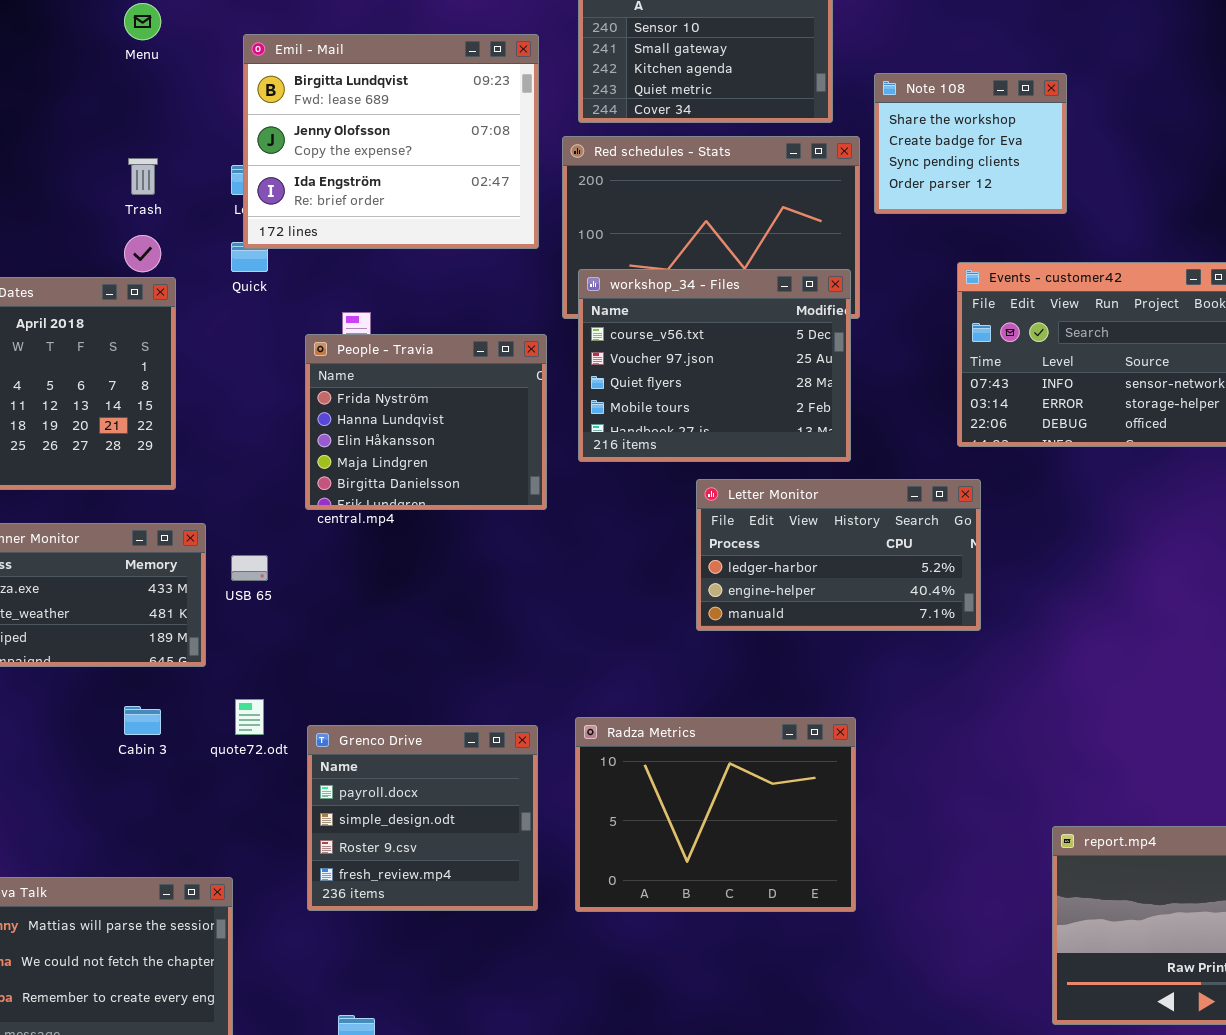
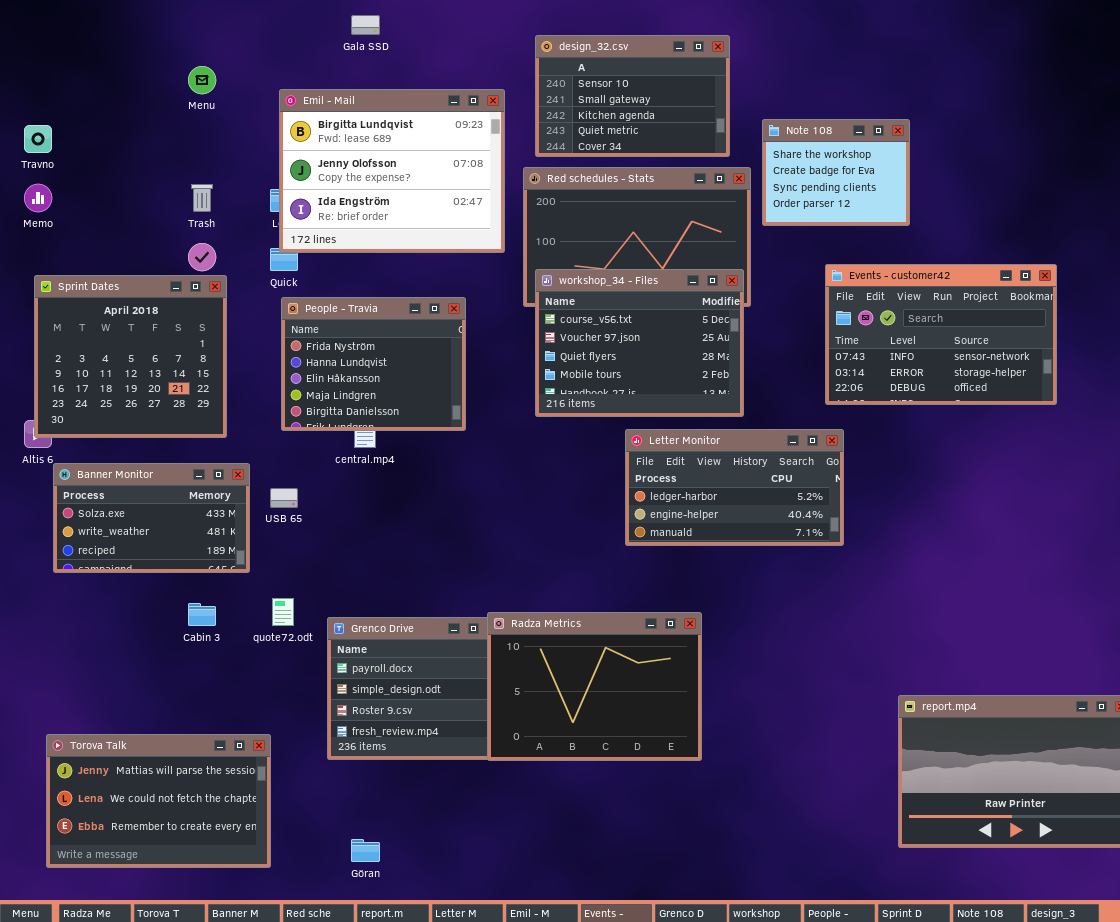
People - Travia: [305,334,547,510] -> [281,297,466,431], moved
Radza Metrics: [575,717,856,912] -> [487,612,702,761], moved

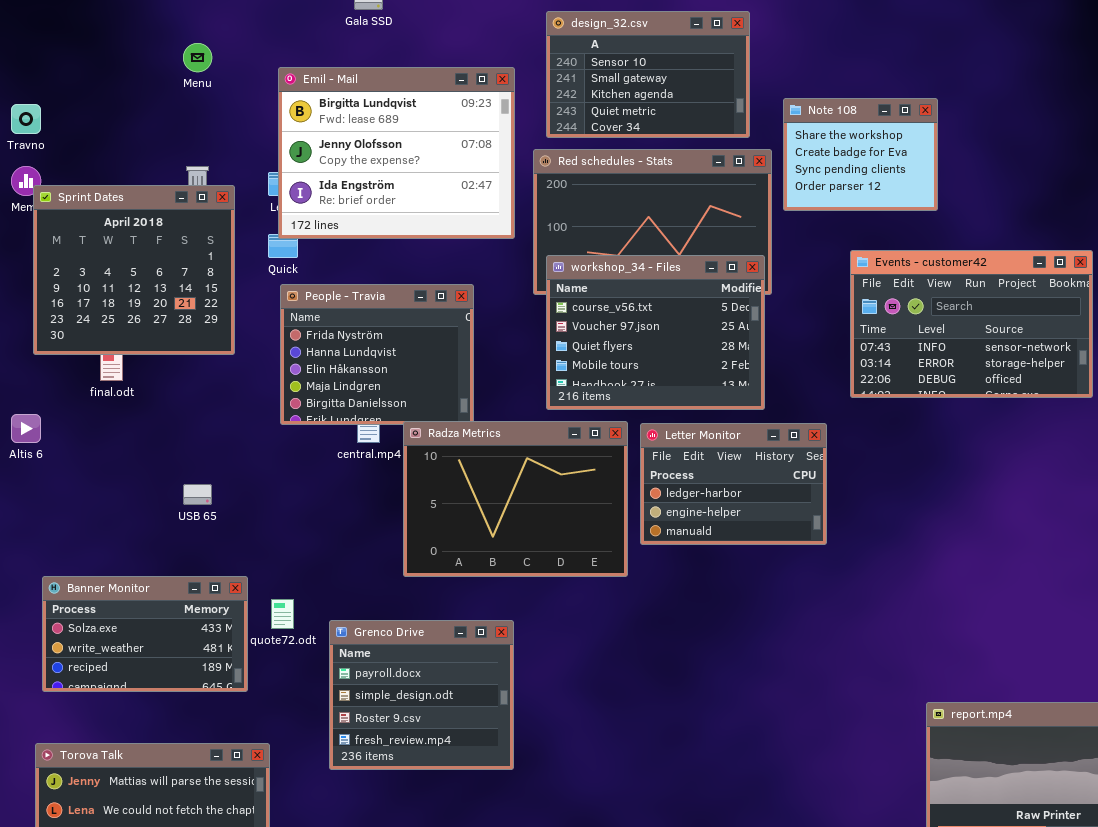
Sprint Dates: [34,275,227,438] -> [33,185,235,355], moved
Letter Monitor: [625,429,844,546] -> [640,423,827,545], resized
Banner Monitor: [53,463,250,573] -> [42,576,248,692], moved
USB 65: [270,488,298,508] -> [183,484,212,505], moved
Radza Metrics: [487,612,702,761] -> [403,421,628,577], moved

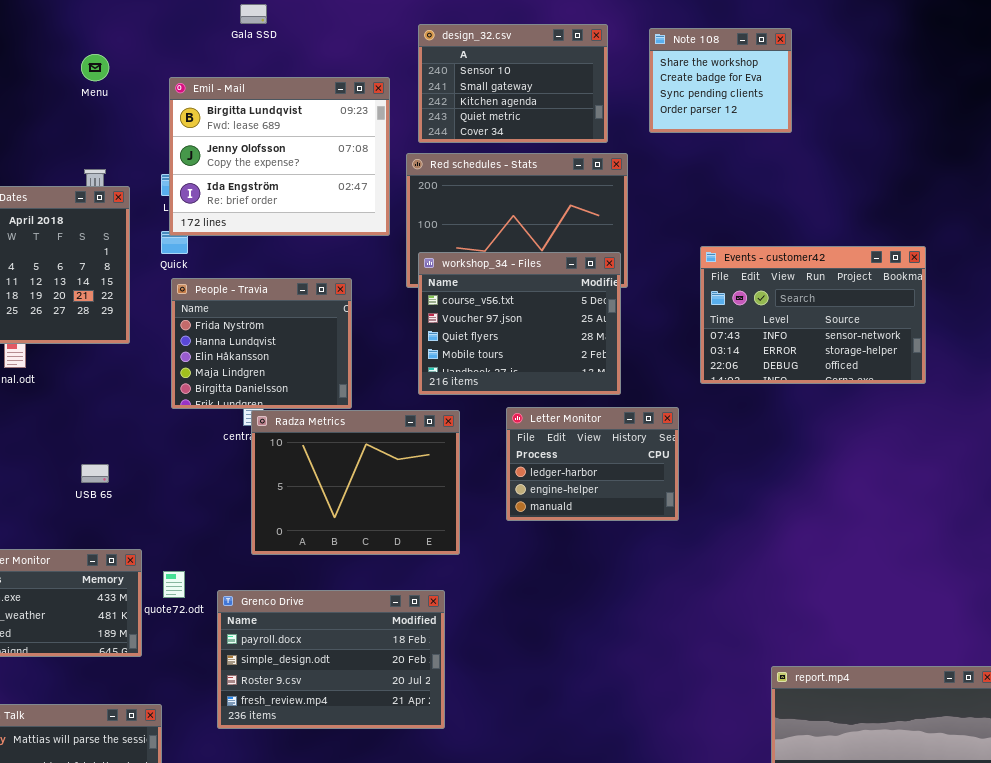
Note 108: [783,98,938,211] -> [649,28,792,133], moved
Radza Metrics: [403,421,628,577] -> [251,410,460,555], moved
Grenco Drive: [329,620,514,770] -> [217,590,445,729], resized

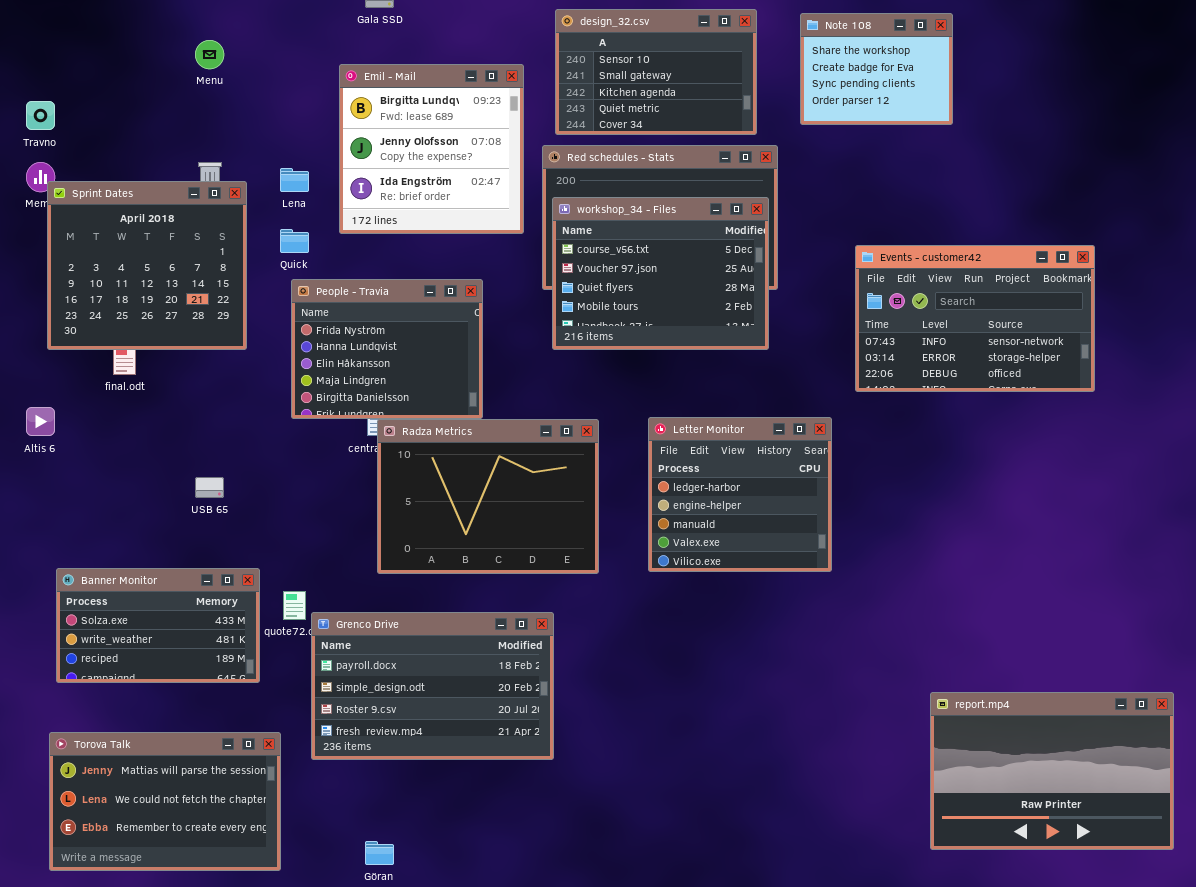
Emil - Mail: [169,77,390,236] -> [339,64,524,234], resized
workshop_34 - Files: [418,252,621,395] -> [552,197,769,350], moved
Letter Monitor: [506,407,679,521] -> [648,417,832,572], resized
Grenco Drive: [217,590,445,729] -> [311,612,554,760], moved

